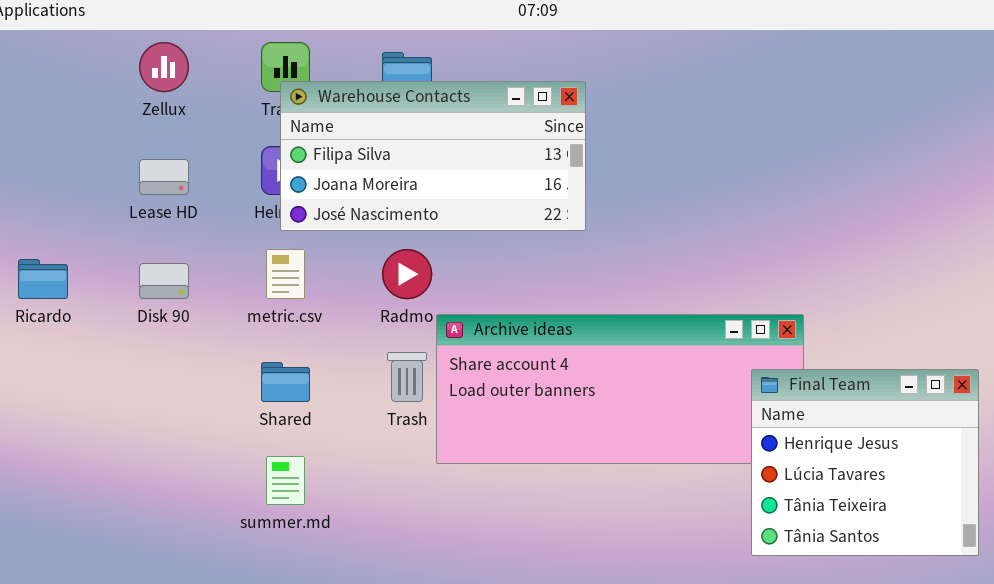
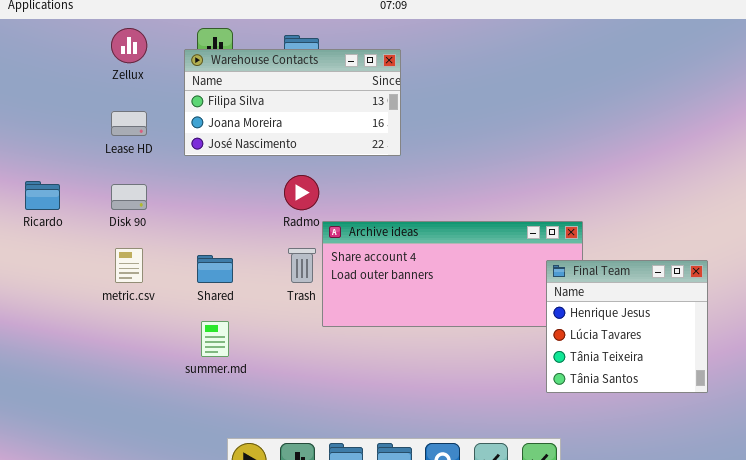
Warehouse Contacts: [280,81,586,231] -> [184,49,401,156], moved
metric.csv: [266,249,305,299] -> [115,248,143,283], moved

